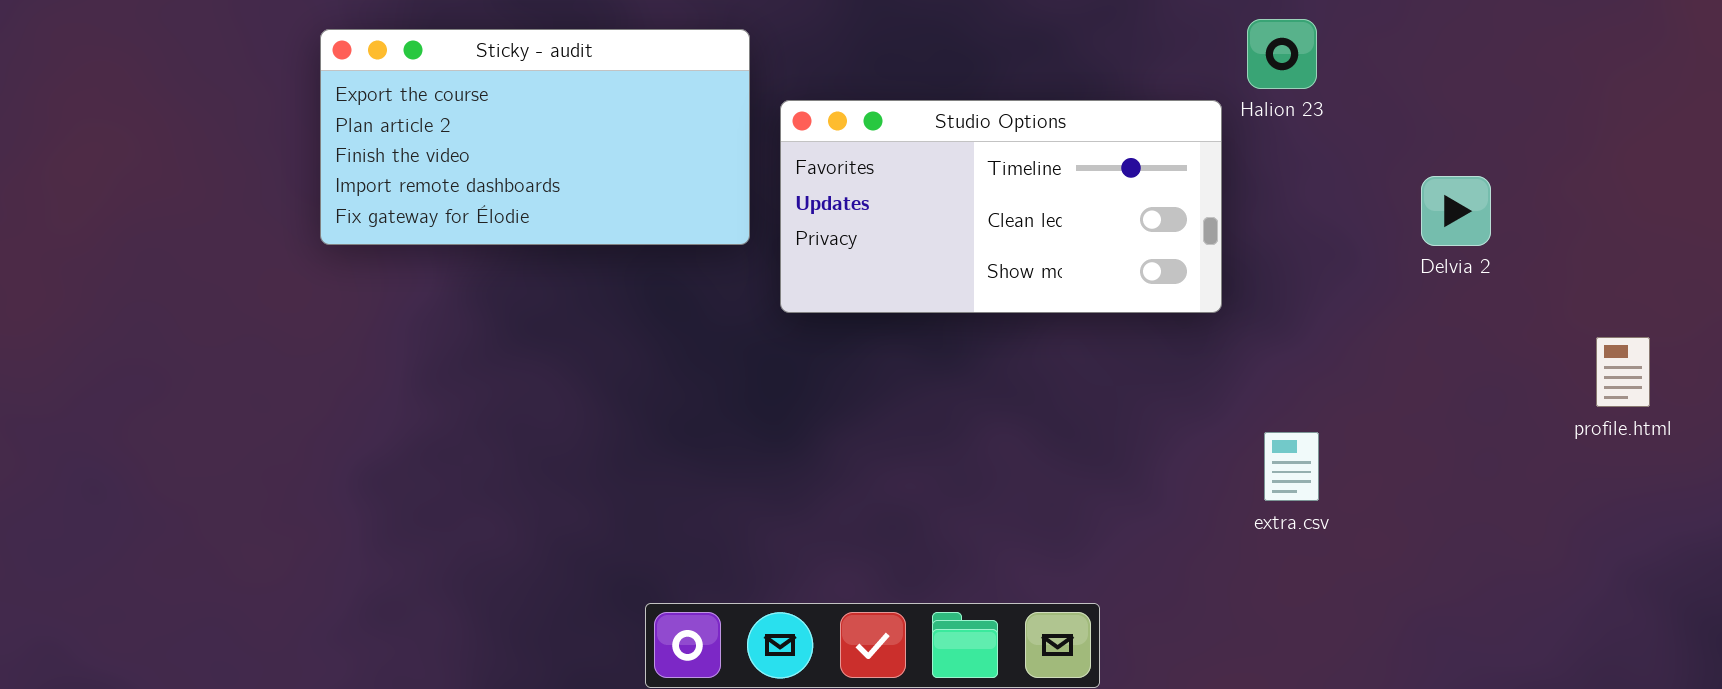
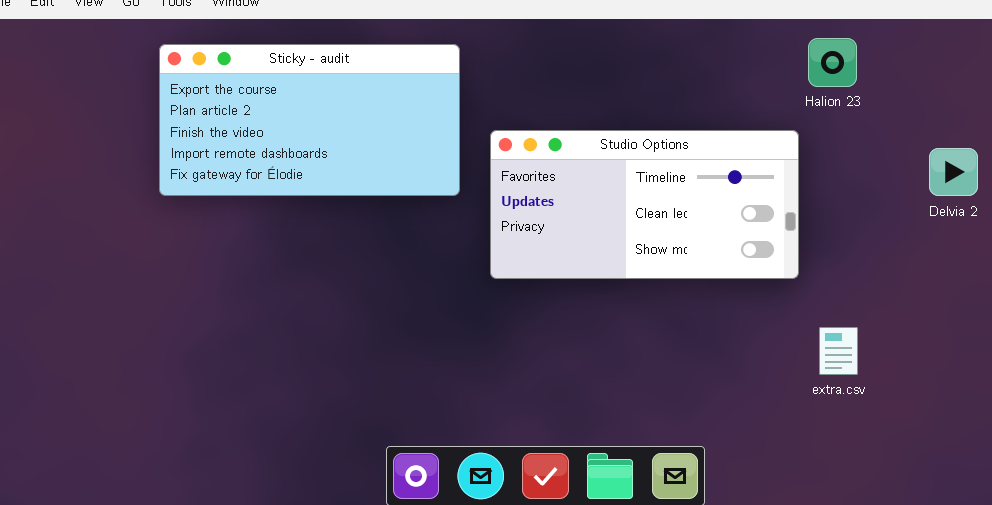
Studio Options: [780,100,1222,313] -> [490,130,799,279], moved

